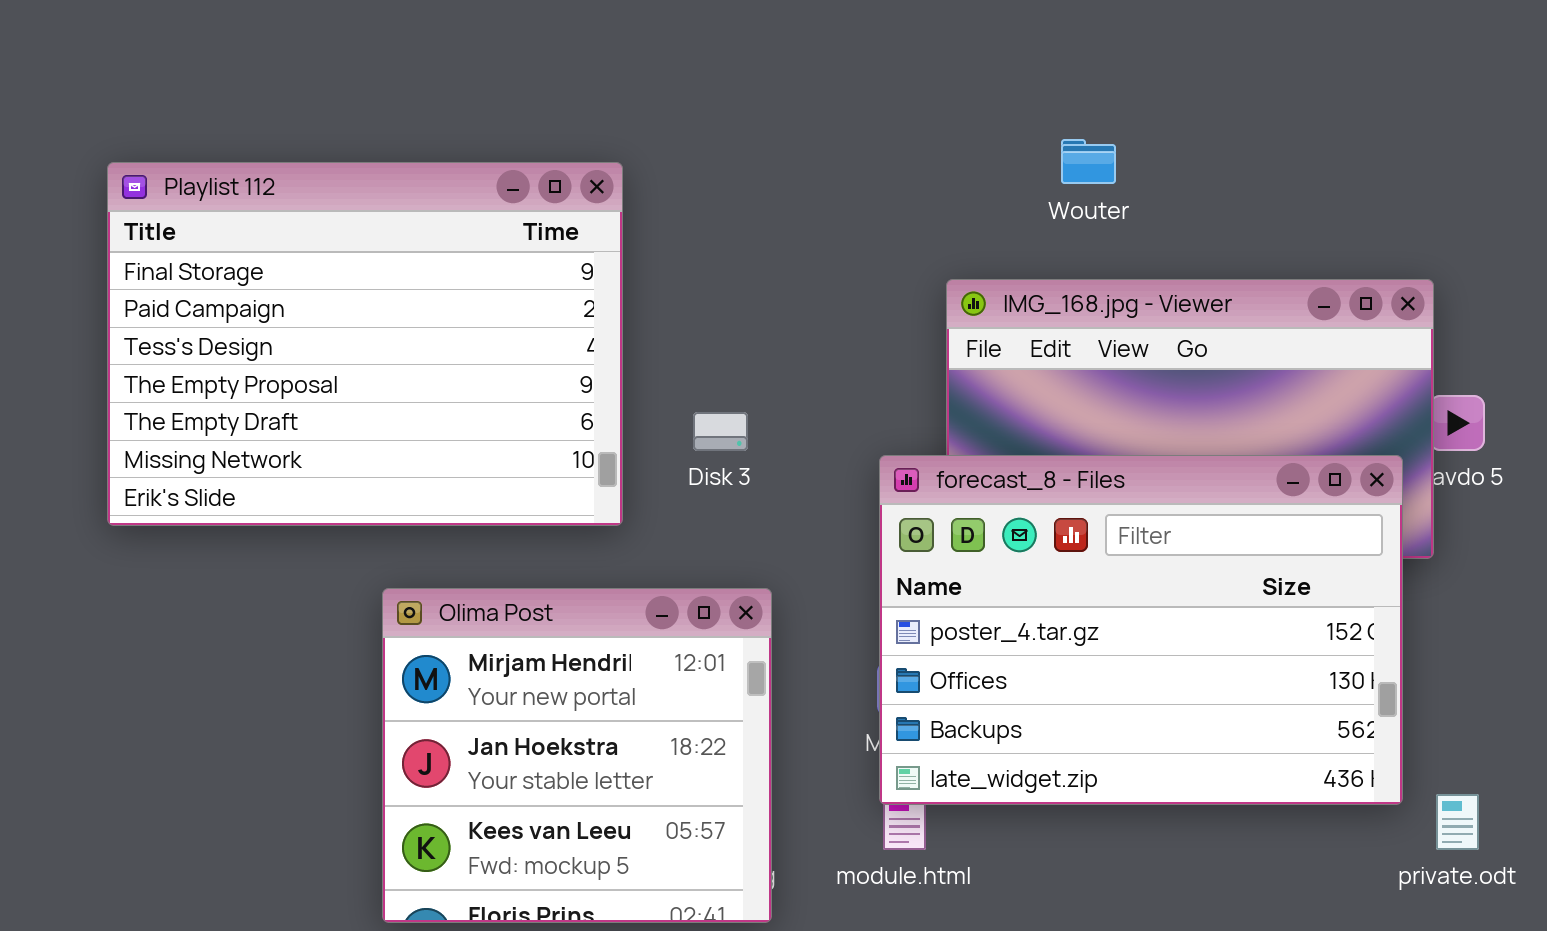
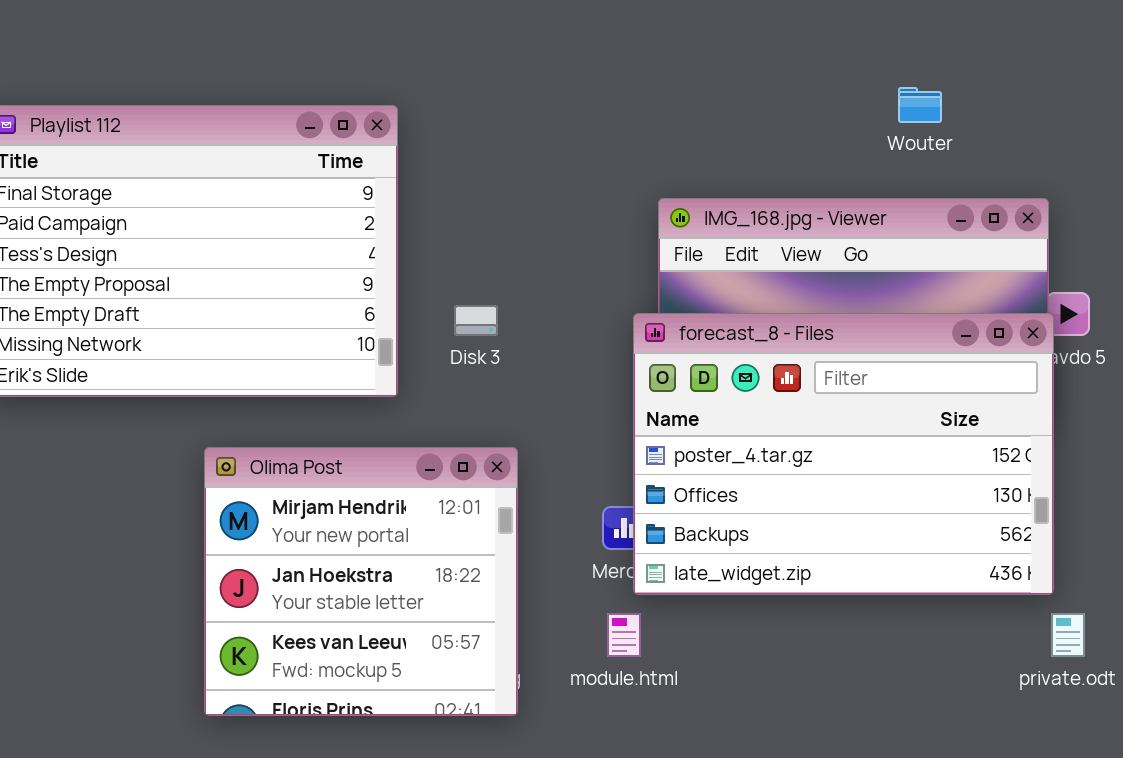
Wouter: [1061,139,1116,184] -> [898,87,942,123], moved
forecast_8 - Files: [879,455,1403,805] -> [633,313,1054,595], moved

